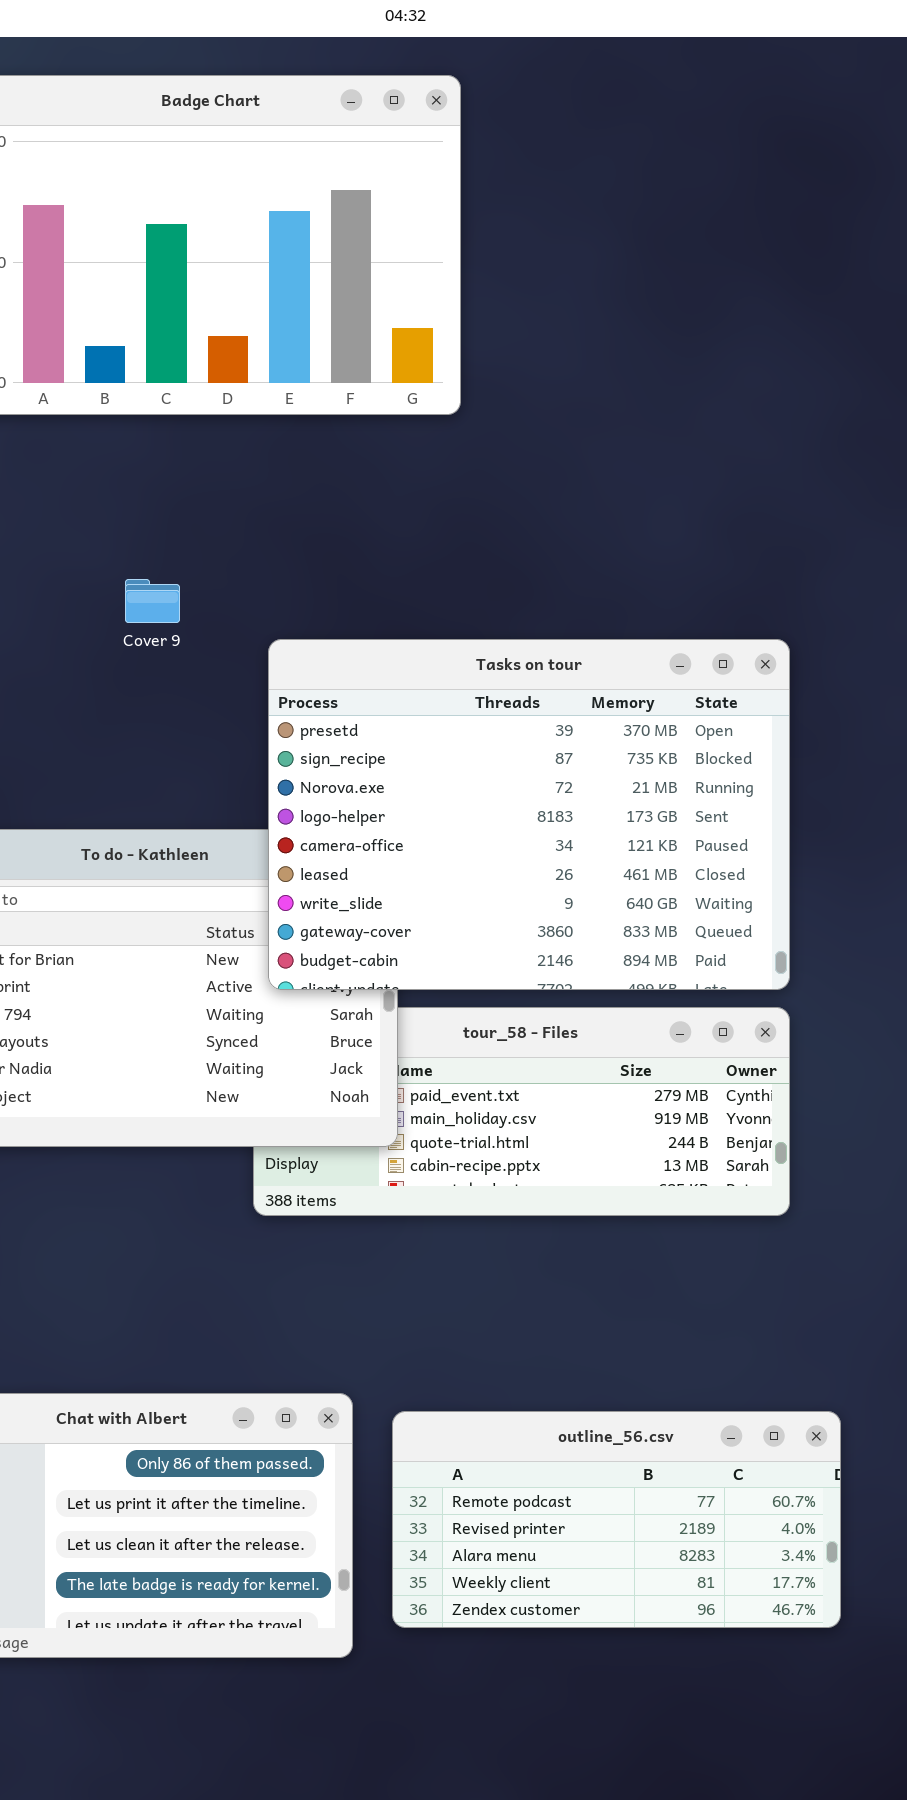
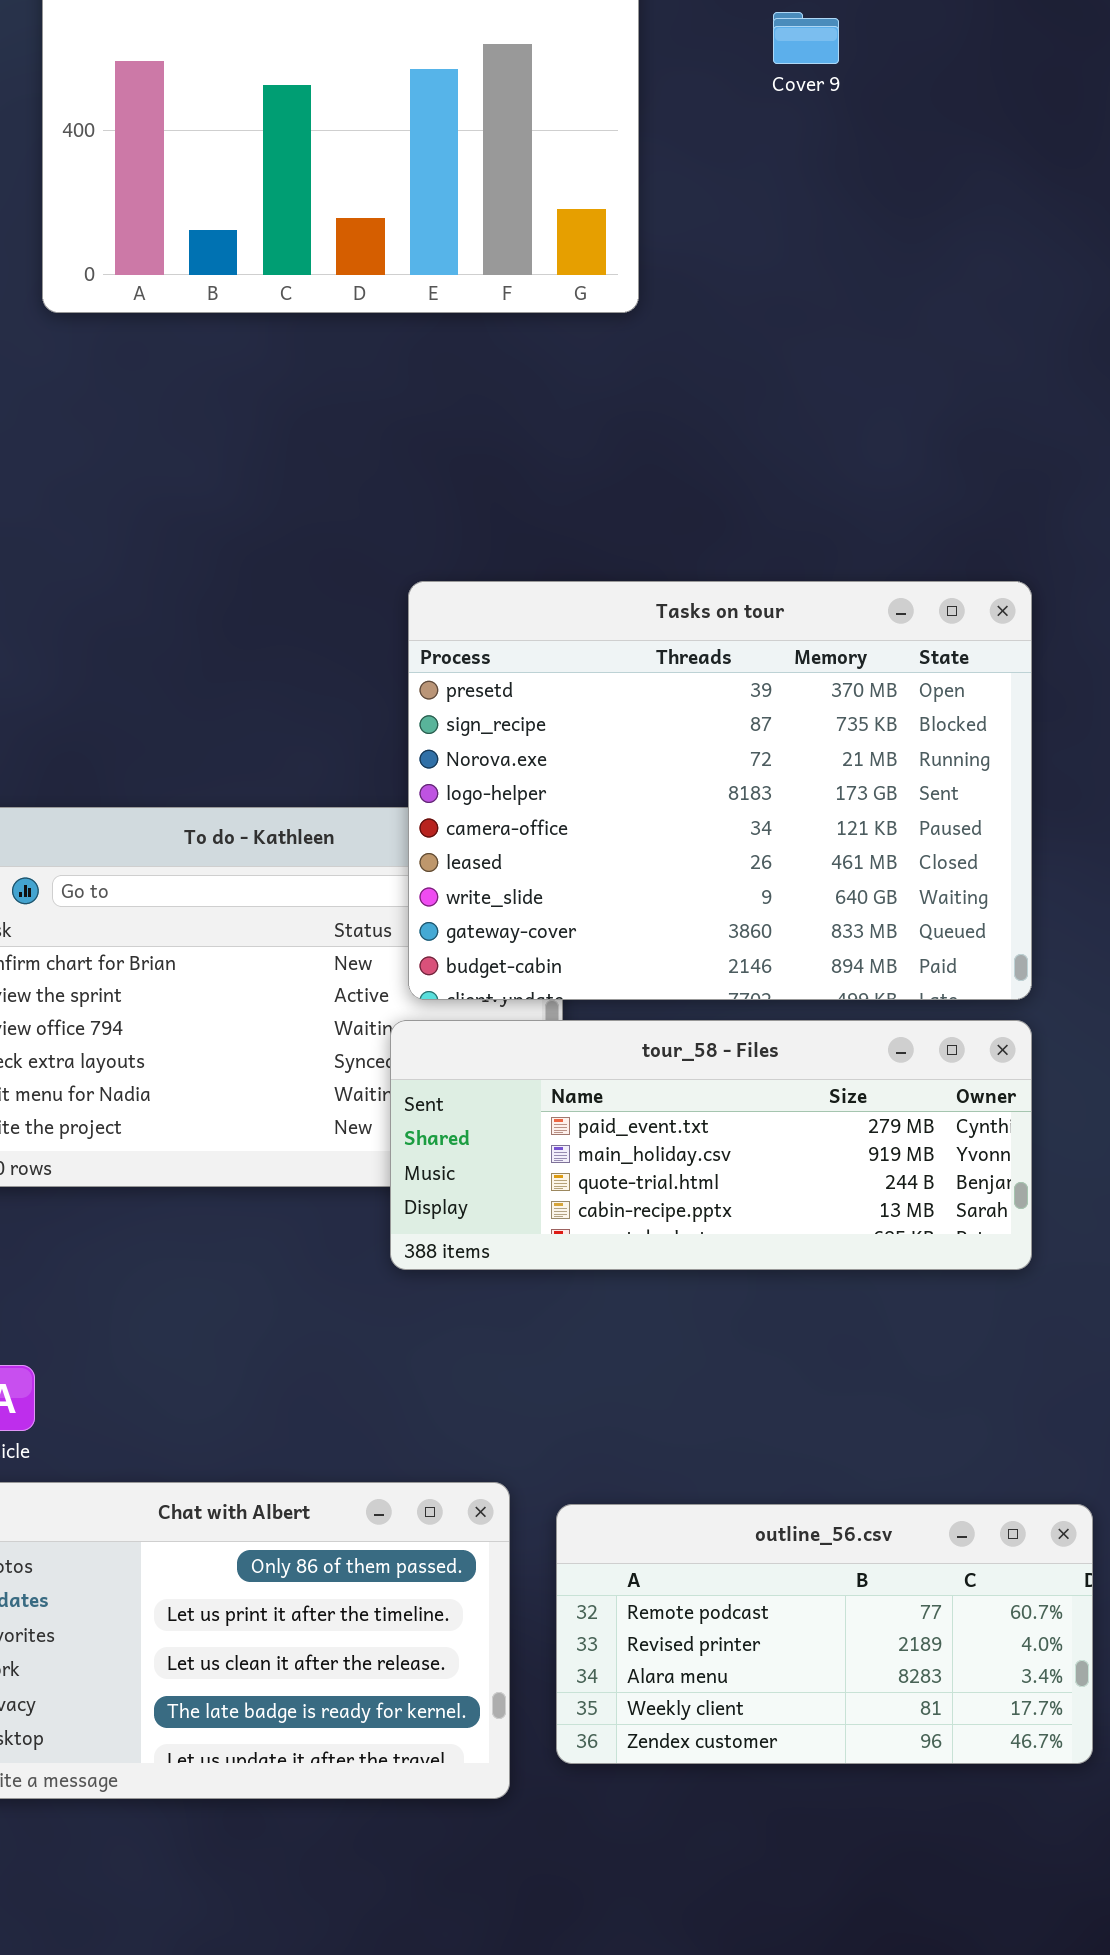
Cover 9: [125,579,180,623] -> [773,12,839,64], moved
tour_58 - Files: [253,1007,790,1216] -> [390,1020,1032,1270], raised

